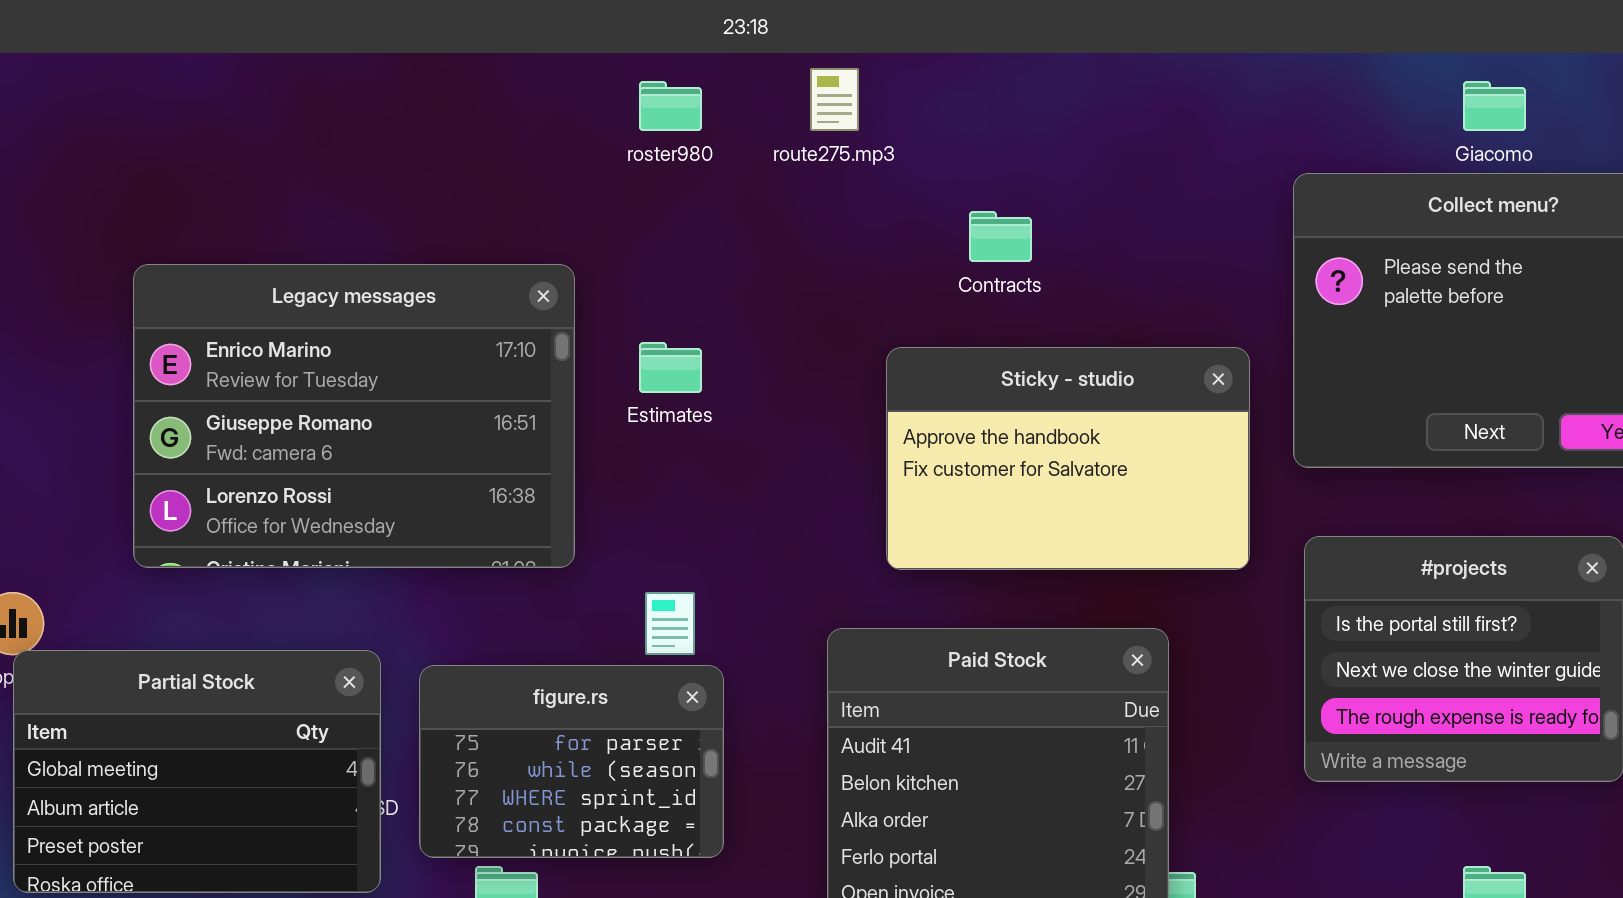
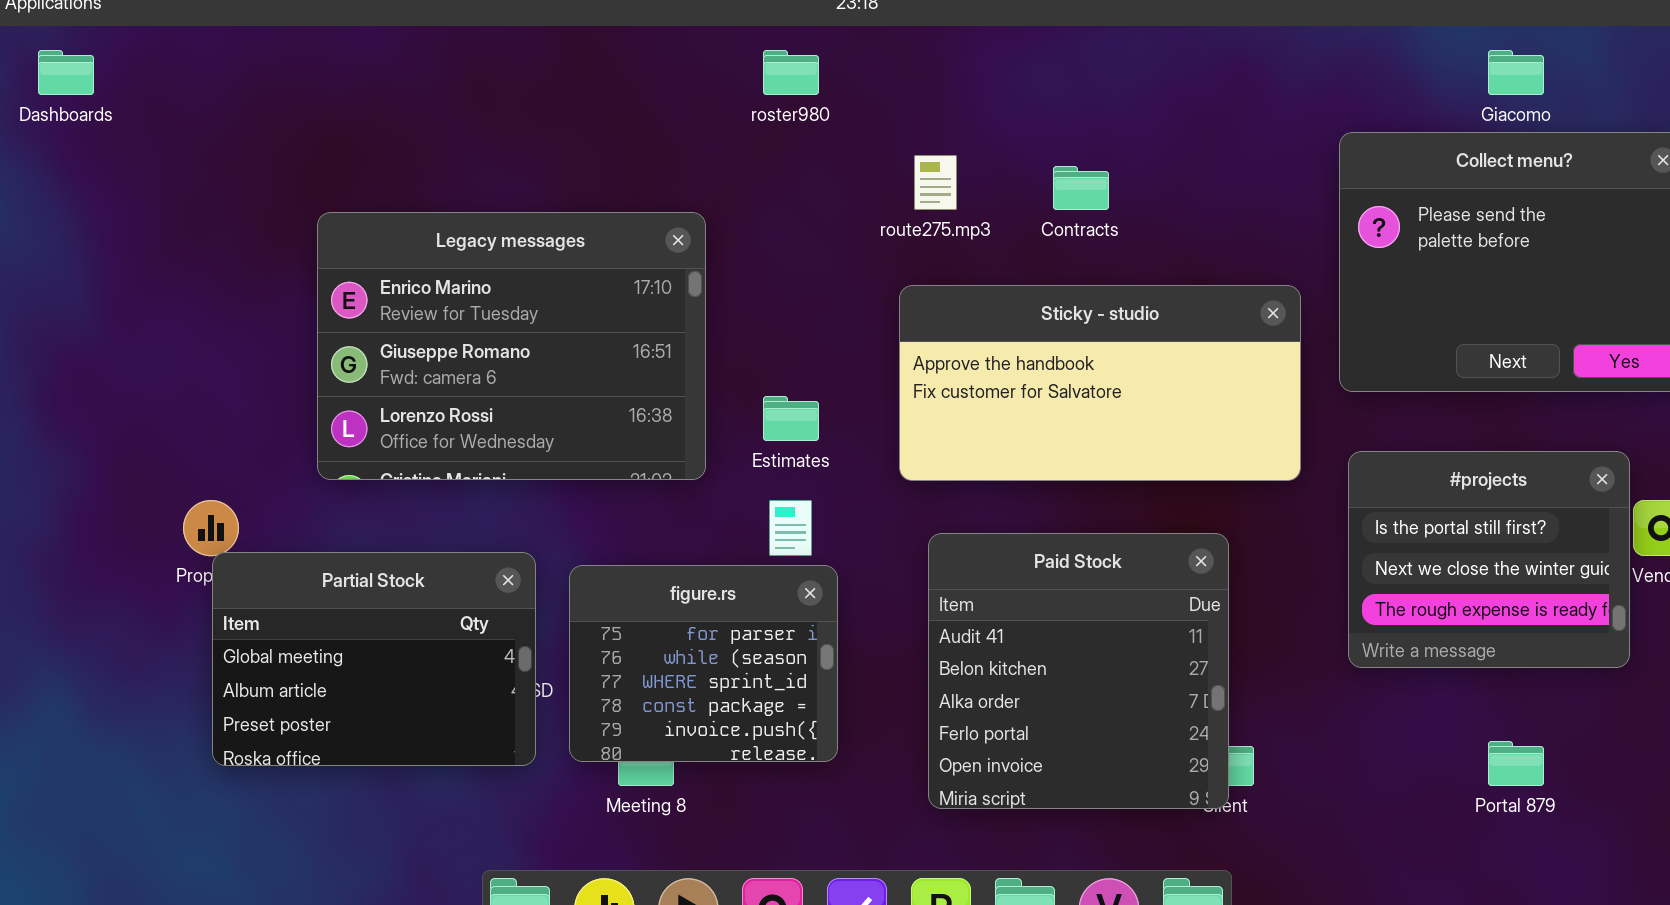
route275.mp3: [810,68,859,131] -> [914,155,957,210], moved
Estimates: [639,342,702,393] -> [763,396,819,441], moved
Sticky - studio: [886,347,1250,570] -> [899,285,1301,481], resized
figure.rs: [419,665,724,858] -> [569,565,838,762], resized

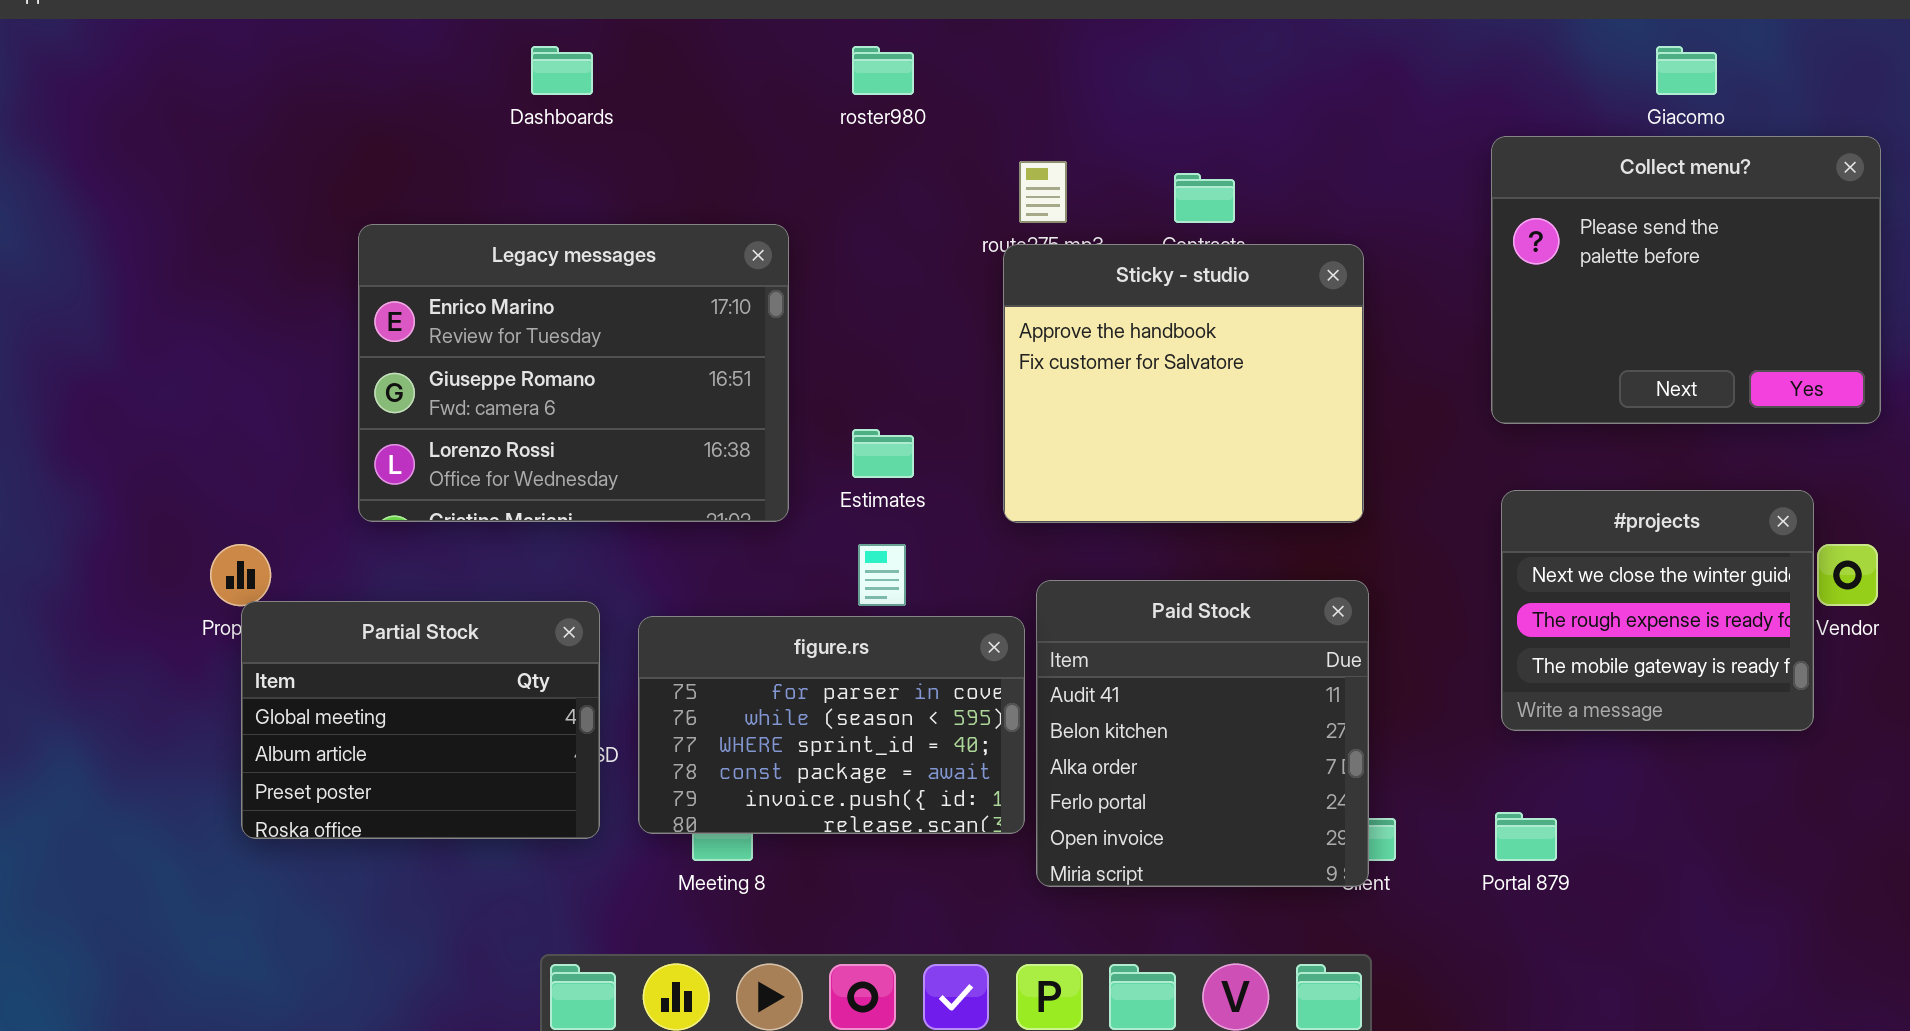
Dashboards: [38,50,94,95] -> [531,46,593,95], moved
Sticky - studio: [899,285,1301,481] -> [1003,244,1364,523], resized
#projects: [1348,451,1630,668] -> [1501,490,1814,731], scrolled down 1 row
figure.rs: [569,565,838,762] -> [638,616,1025,834], resized
Portal 879: [1488,741,1544,786] -> [1495,812,1557,861], moved

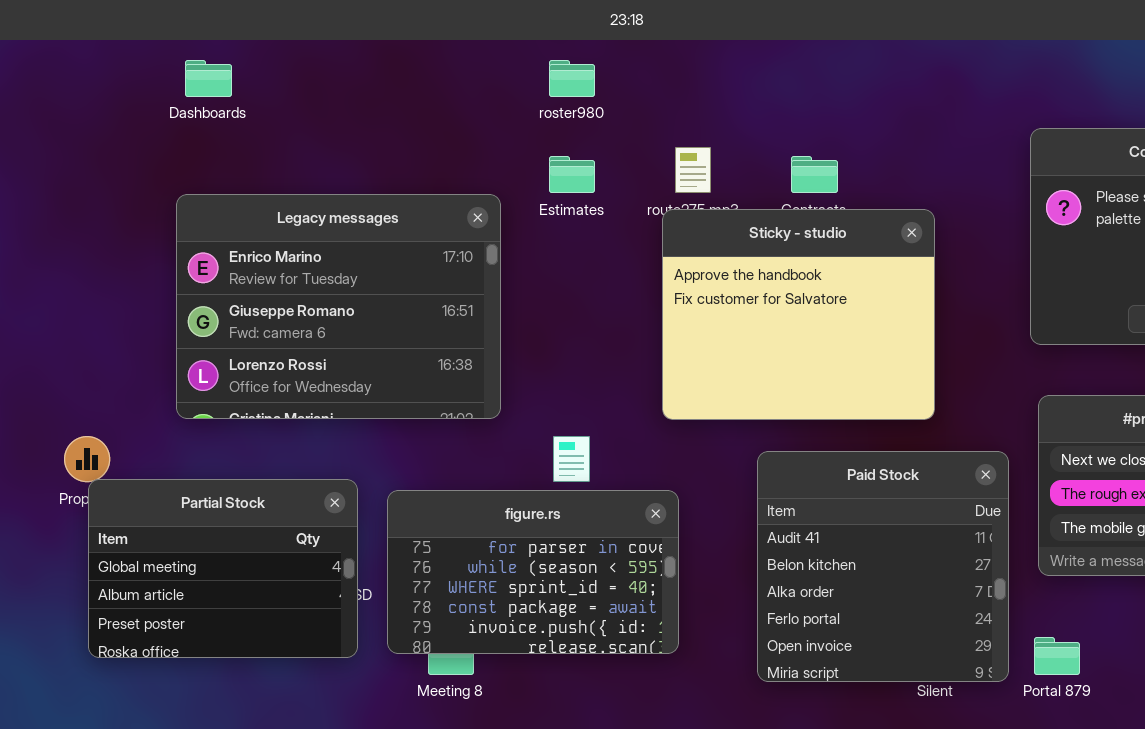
Dashboards: [531,46,593,95] -> [185,60,232,97], moved
Estimates: [852,429,914,478] -> [549,156,595,193], moved
Paid Stock: [1036,580,1369,887] -> [757,451,1009,682], moved

